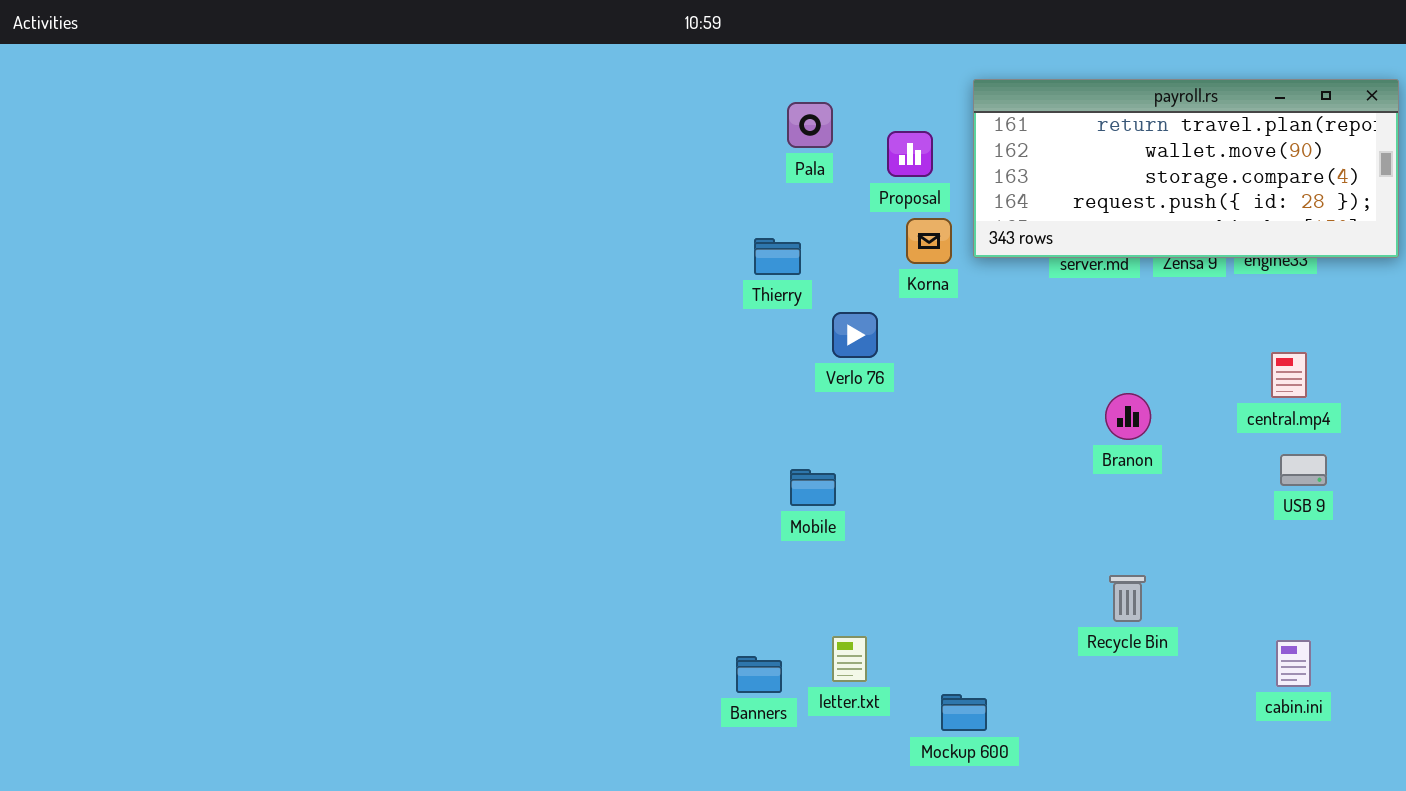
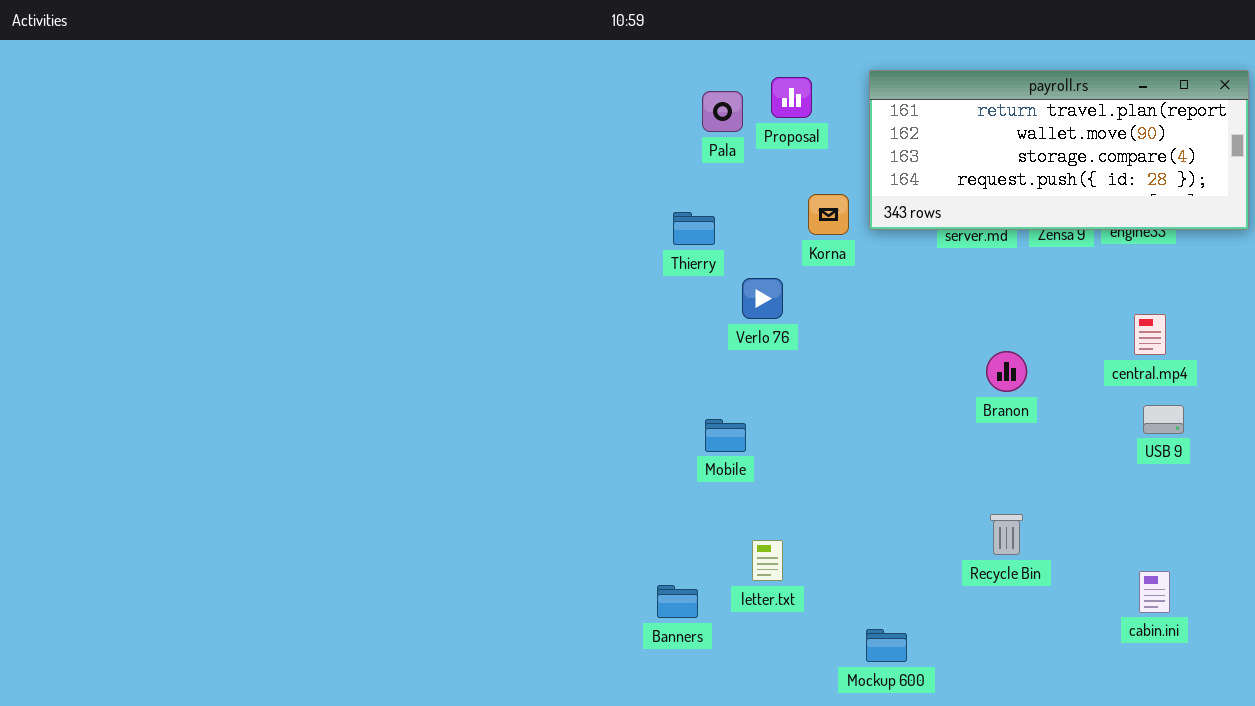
Proposal: [887,131,933,177] -> [771,77,812,118], moved
letter.txt: [832,636,867,682] -> [752,540,783,581], moved
Mockup 600: [941,694,987,731] -> [866,629,907,662], moved

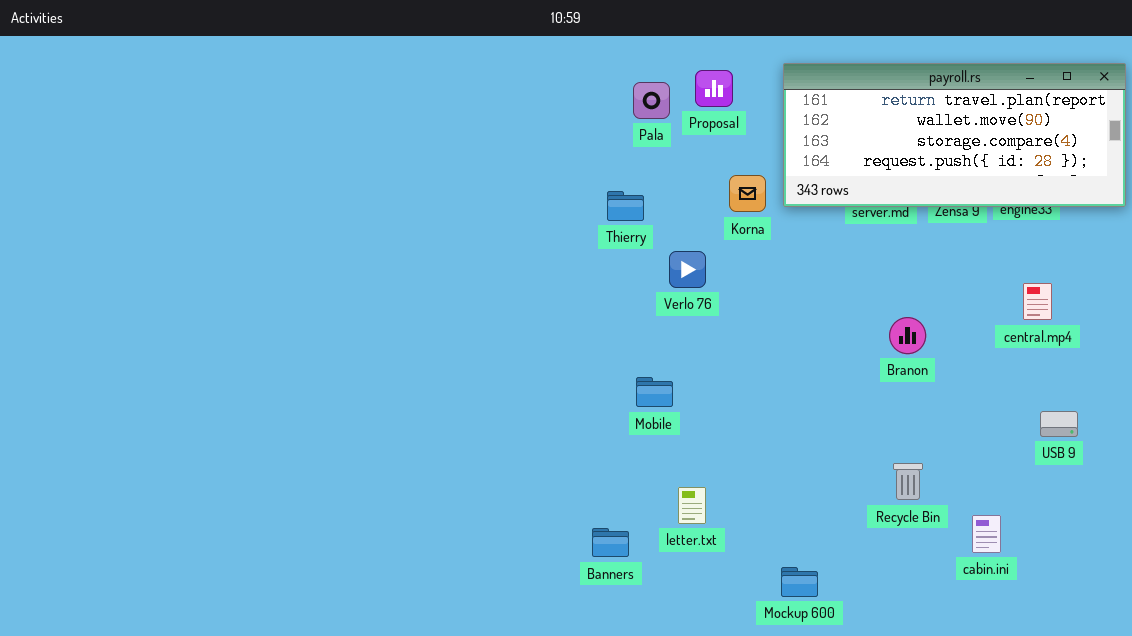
USB 9: [1143,405,1184,434] -> [1040,411,1078,437], moved
cabin.ini: [1139,571,1170,613] -> [972,515,1001,553], moved

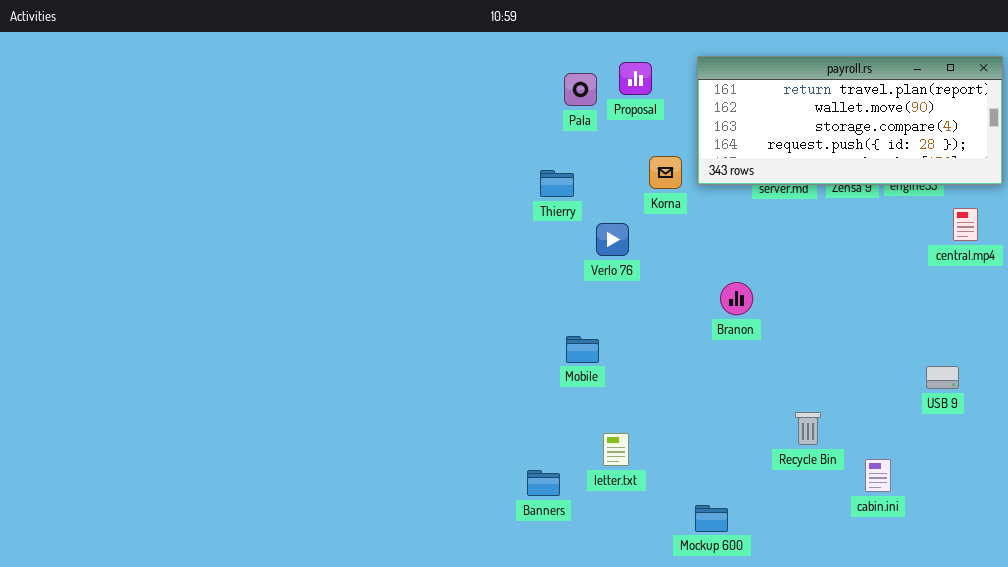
central.mp4: [1023,283,1052,320] -> [953,208,978,241], moved
Branon: [889,317,926,354] -> [720,282,753,315], moved

